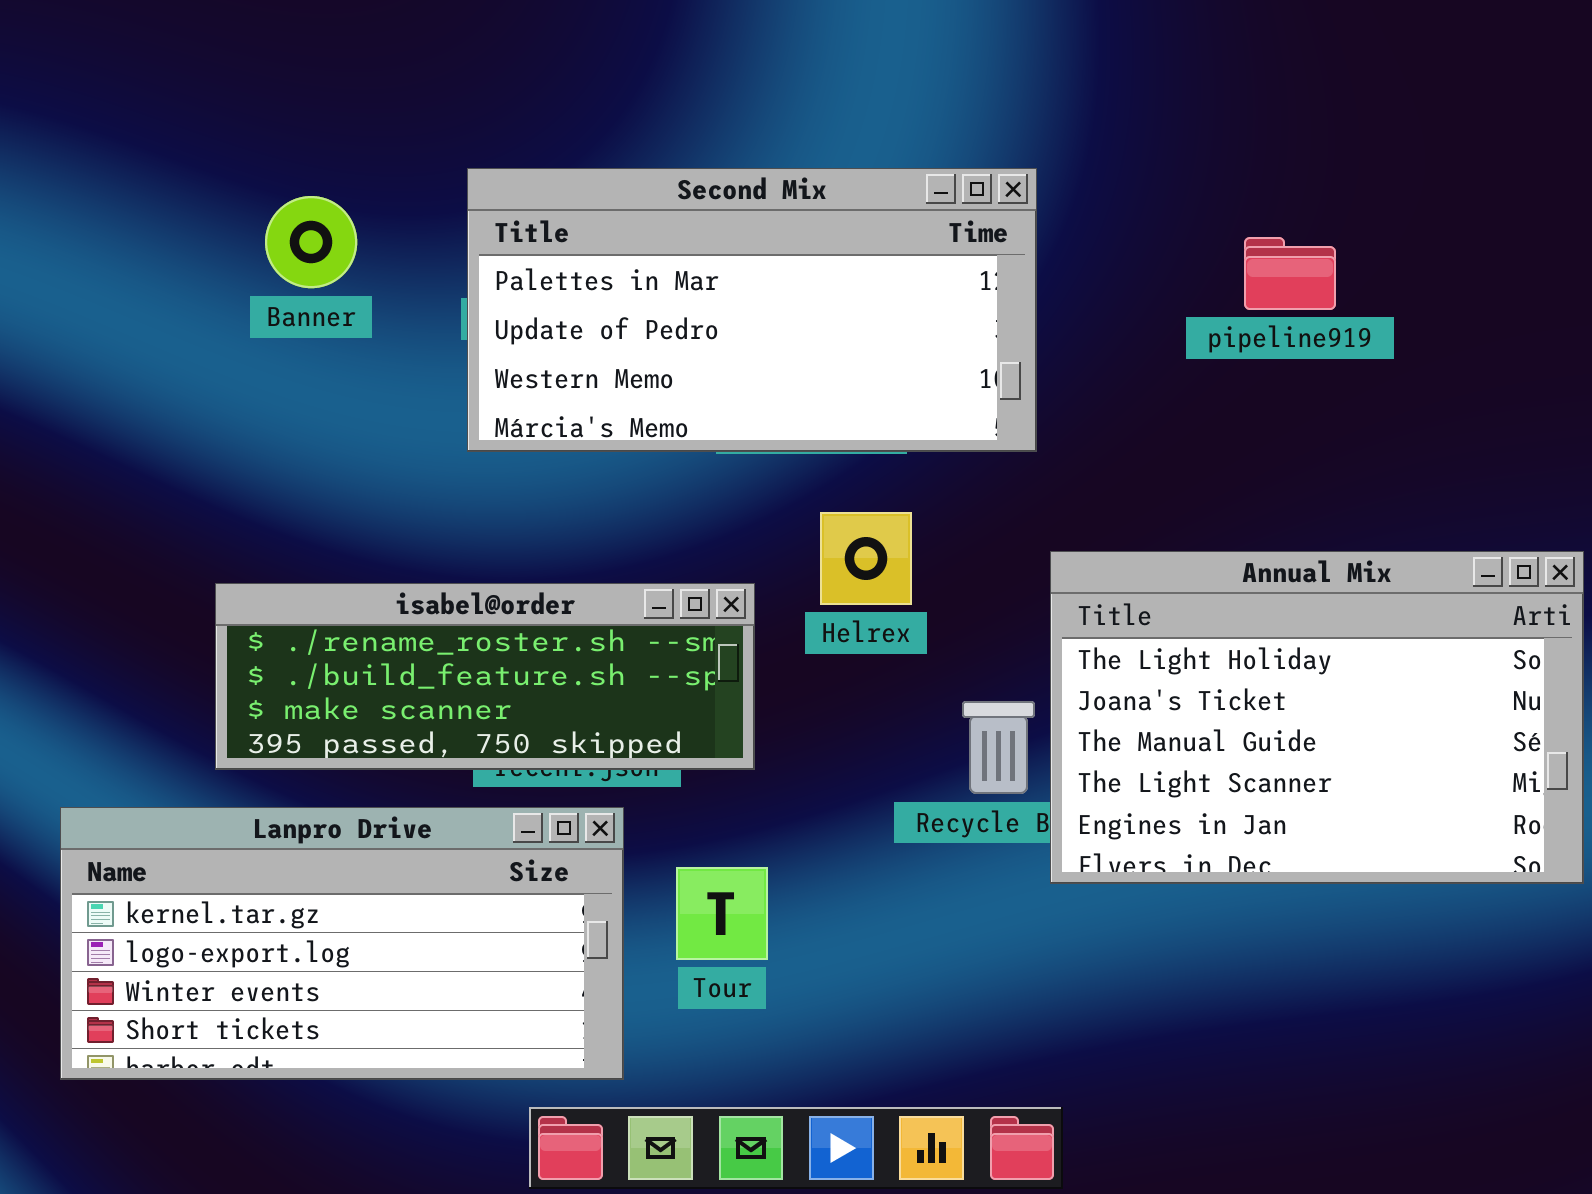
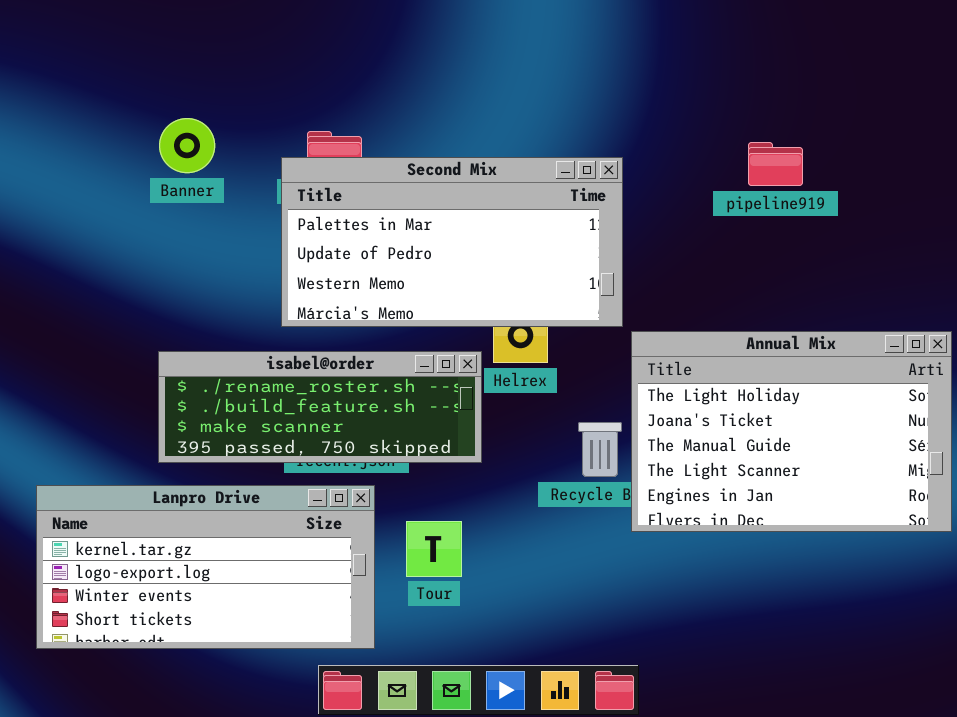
Second Mix: [467,168,1037,452] -> [281,157,623,327], moved
isabel@order: [215,583,755,770] -> [158,351,482,463], moved

